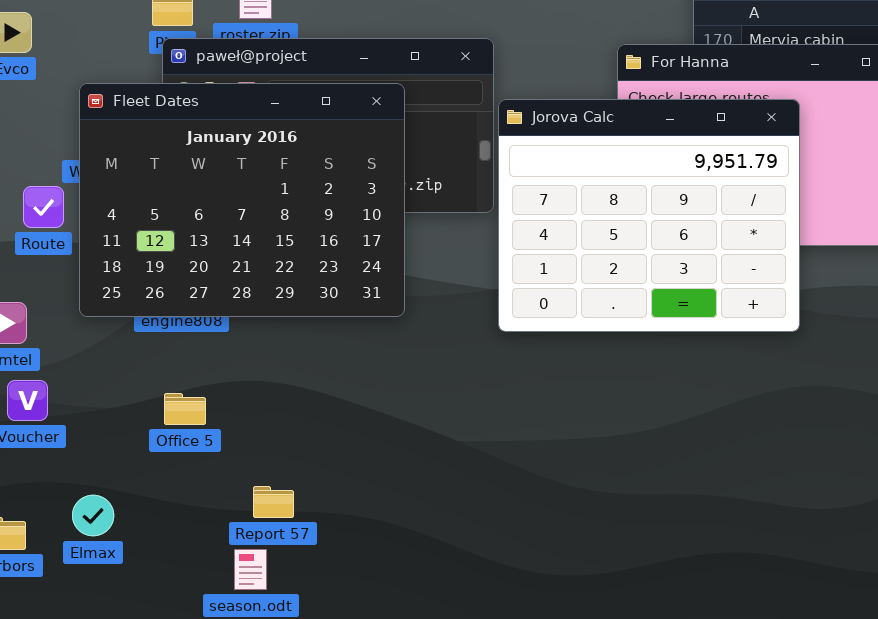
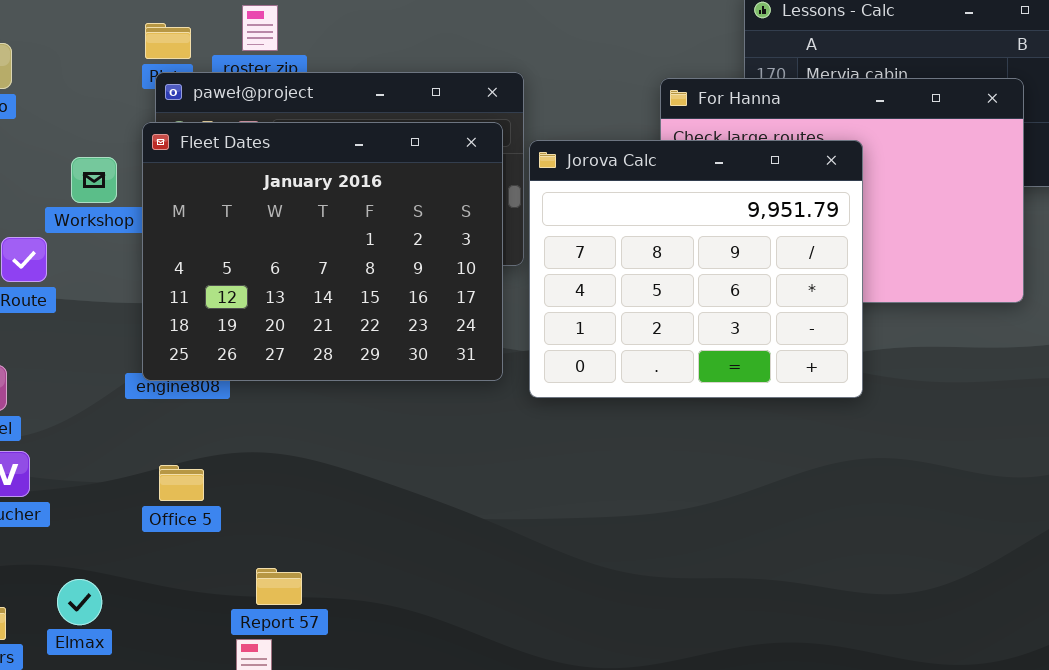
Fleet Dates: [79,83,405,317] -> [142,122,503,381], moved

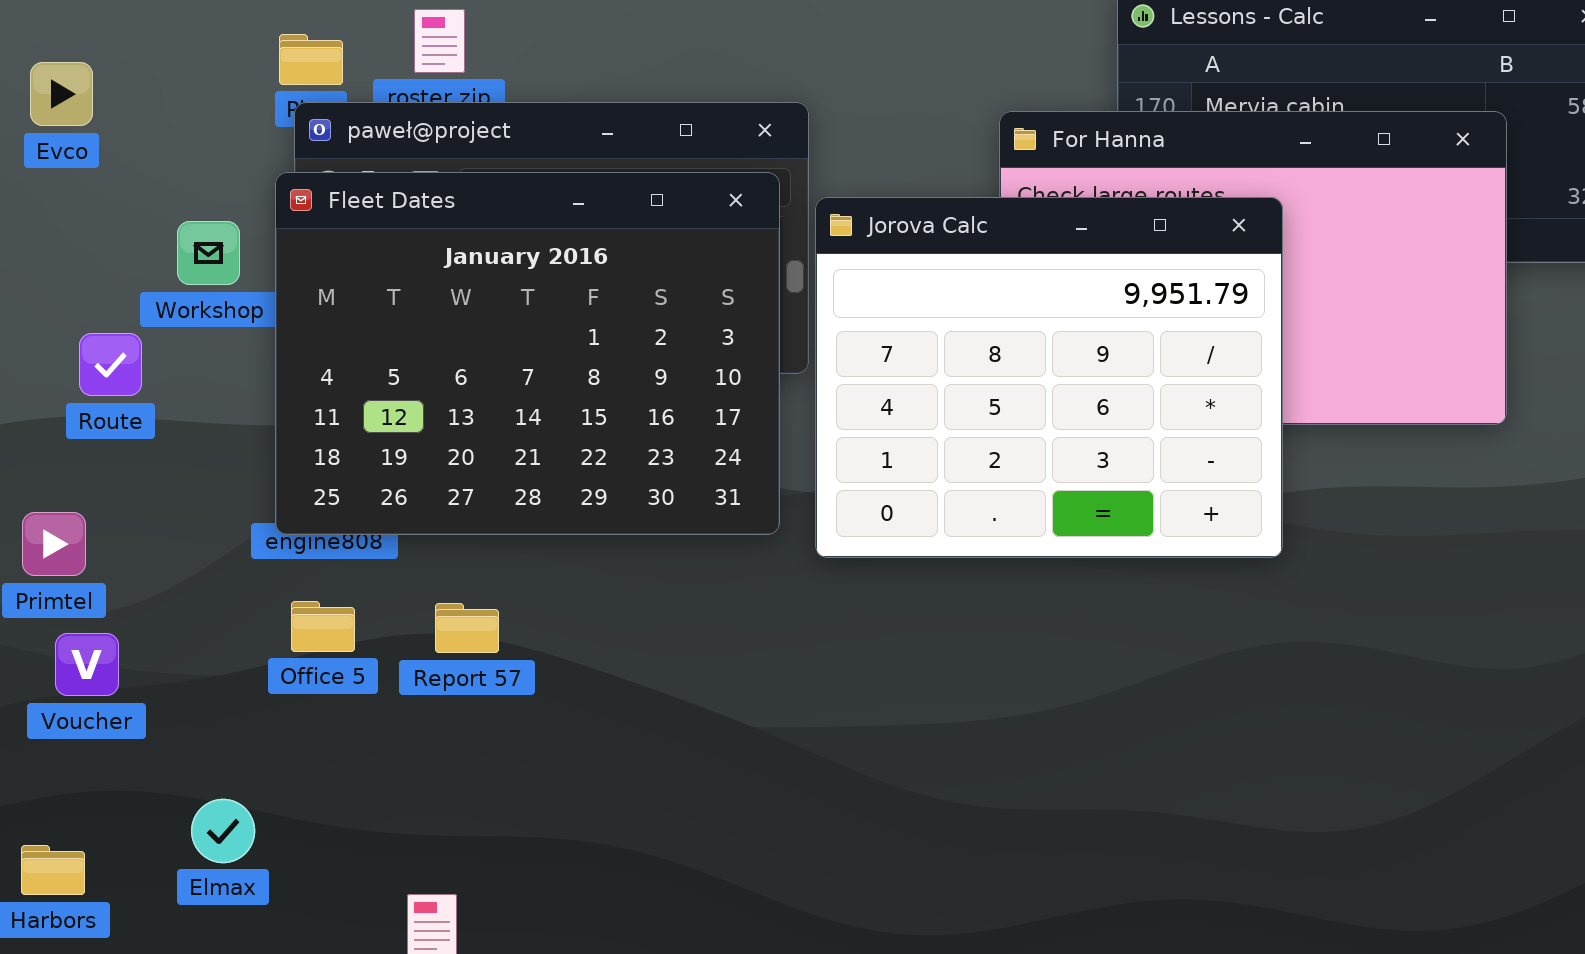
Office 5: [159,465,204,501] -> [291,601,355,652], moved
Report 57: [256,568,302,605] -> [435,603,499,653], moved
Elmax: [57,579,102,625] -> [191,799,255,863], moved

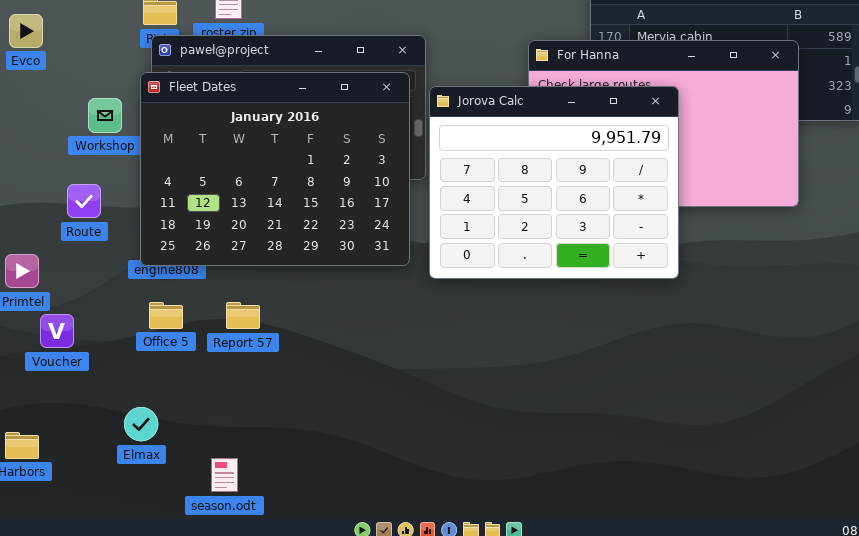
Route: [79,333,142,396] -> [67,184,101,218], moved
Voucher: [55,633,119,696] -> [40,314,74,348], moved
Elmax: [191,799,255,863] -> [124,407,158,441], moved

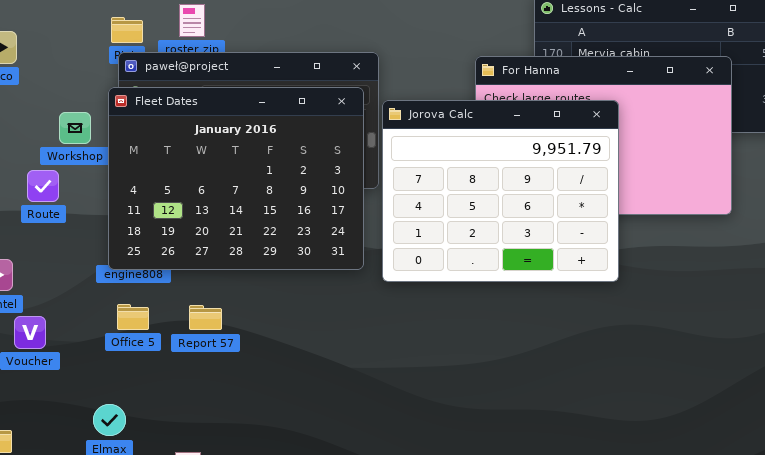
Route: [67,184,101,218] -> [27,170,59,202], moved

